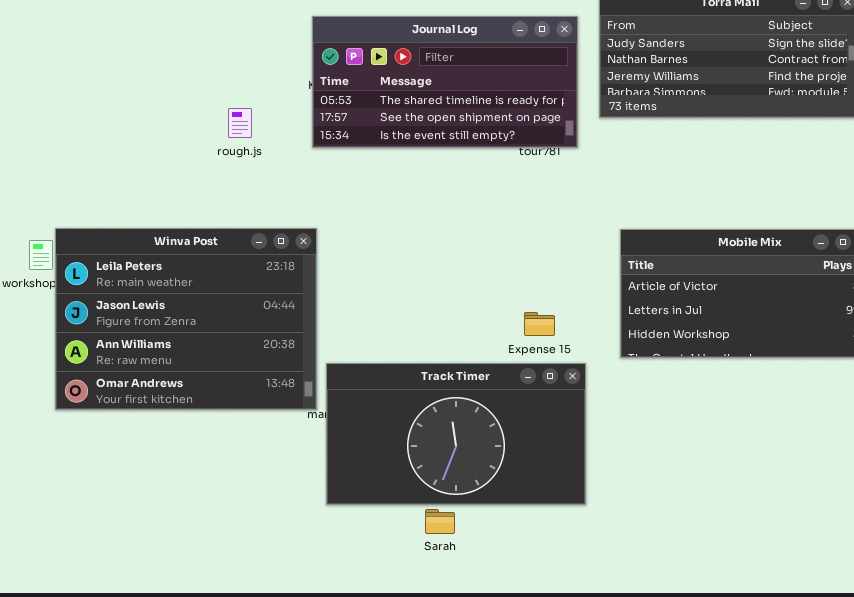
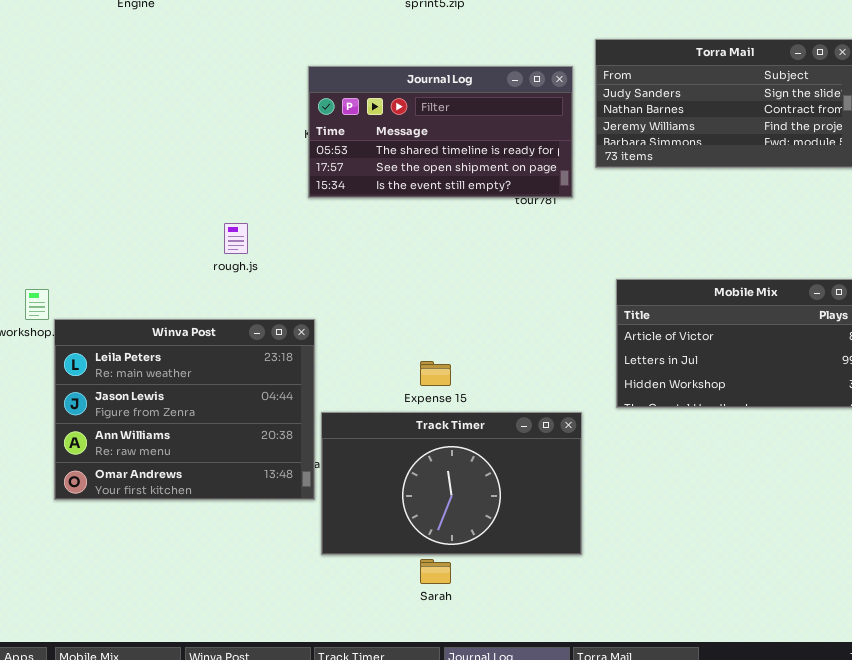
rough.js: [228,108,252,138] -> [224,223,248,254], moved
Winva Post: [55,228,317,410] -> [54,319,315,500], moved
Expense 15: [524,312,555,336] -> [420,361,451,386], moved

